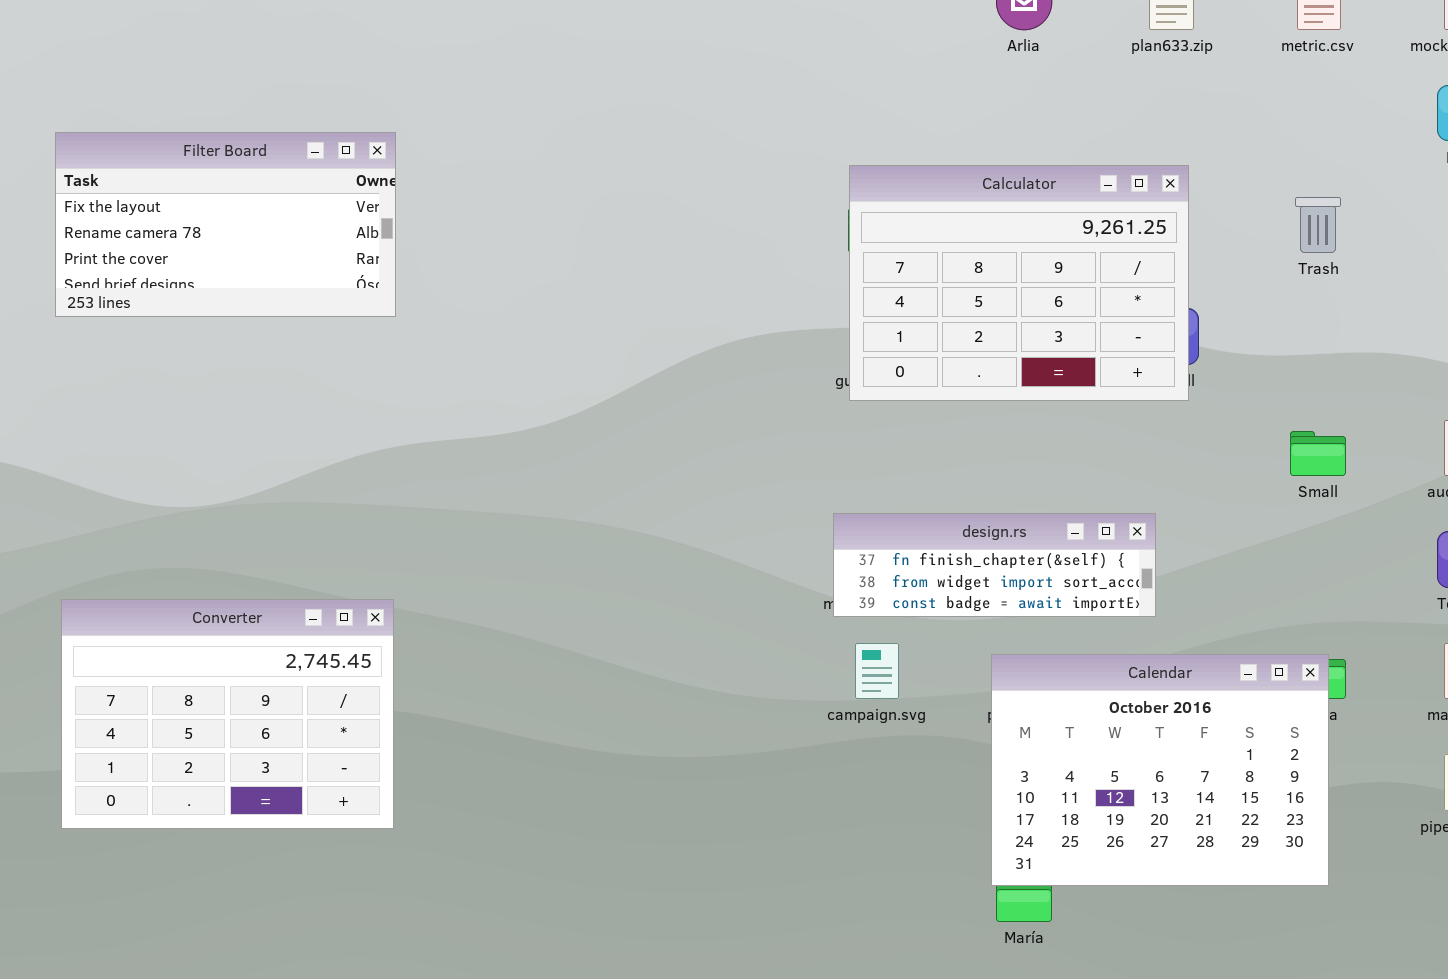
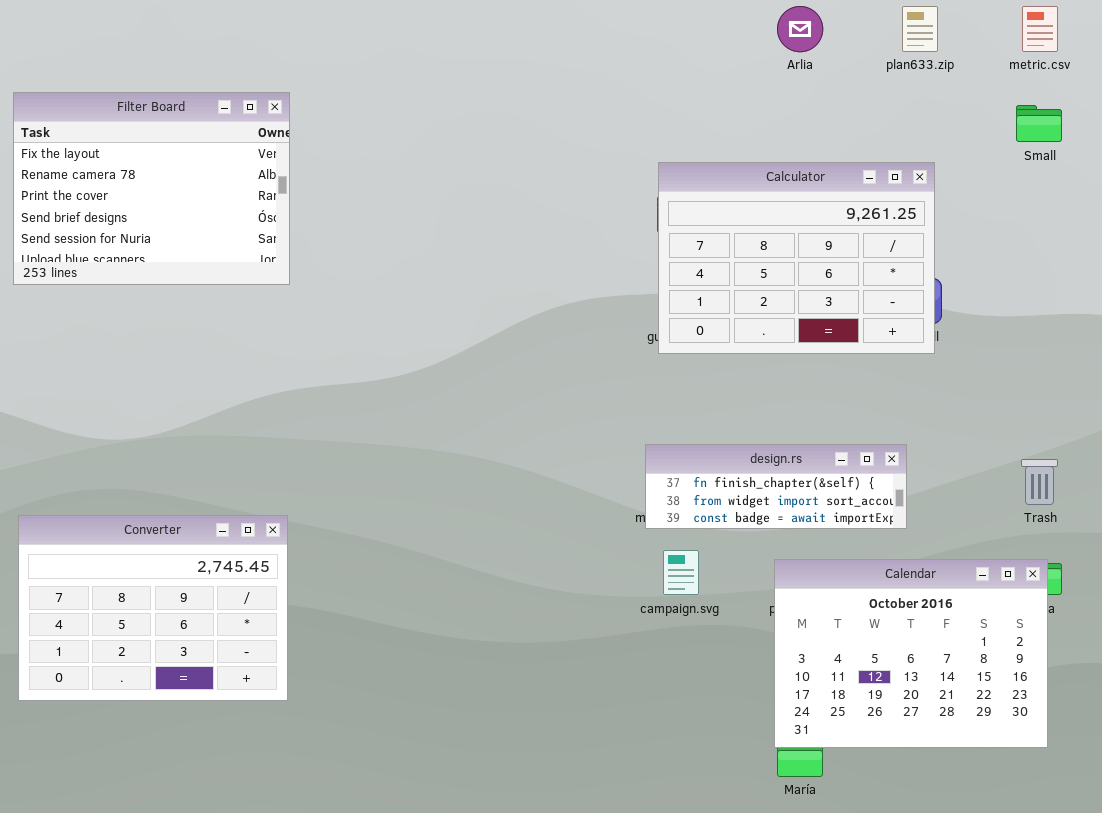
Filter Board: [55,132,396,317] -> [13,92,290,285], resized
Trash: [1295,197,1341,253] -> [1021,459,1058,505], moved
Small: [1290,431,1346,476] -> [1016,105,1062,142], moved

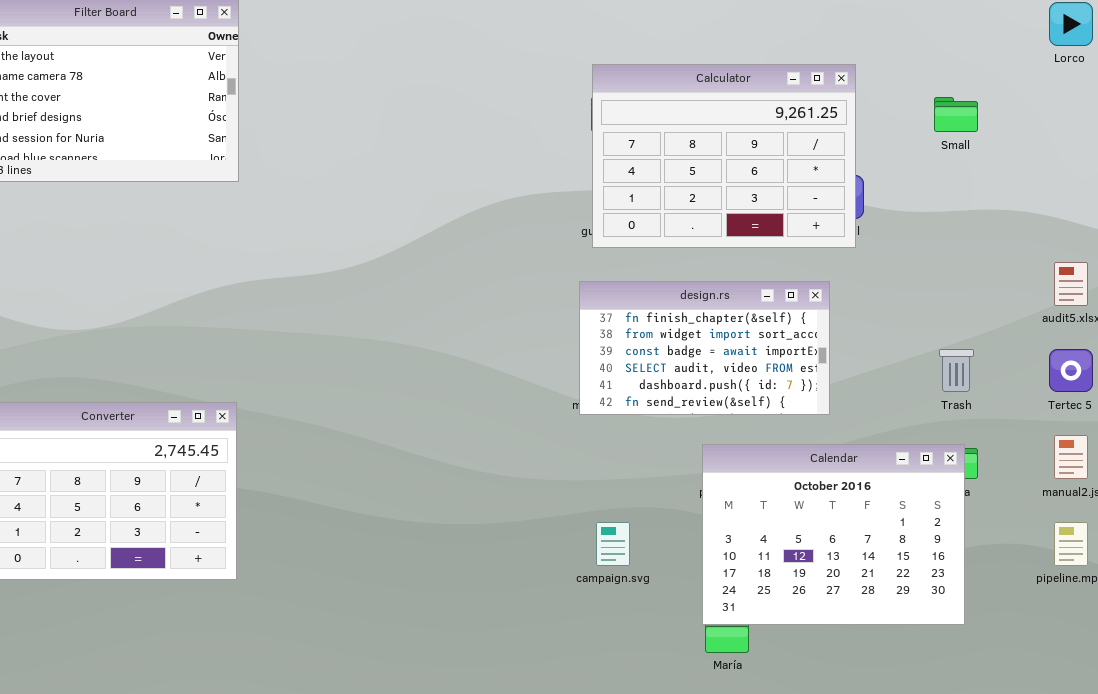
Small: [1016,105,1062,142] -> [934,97,978,132], moved
design.rs: [645,444,907,529] -> [579,281,830,415], resized
campaign.svg: [663,550,699,595] -> [596,522,630,566], moved

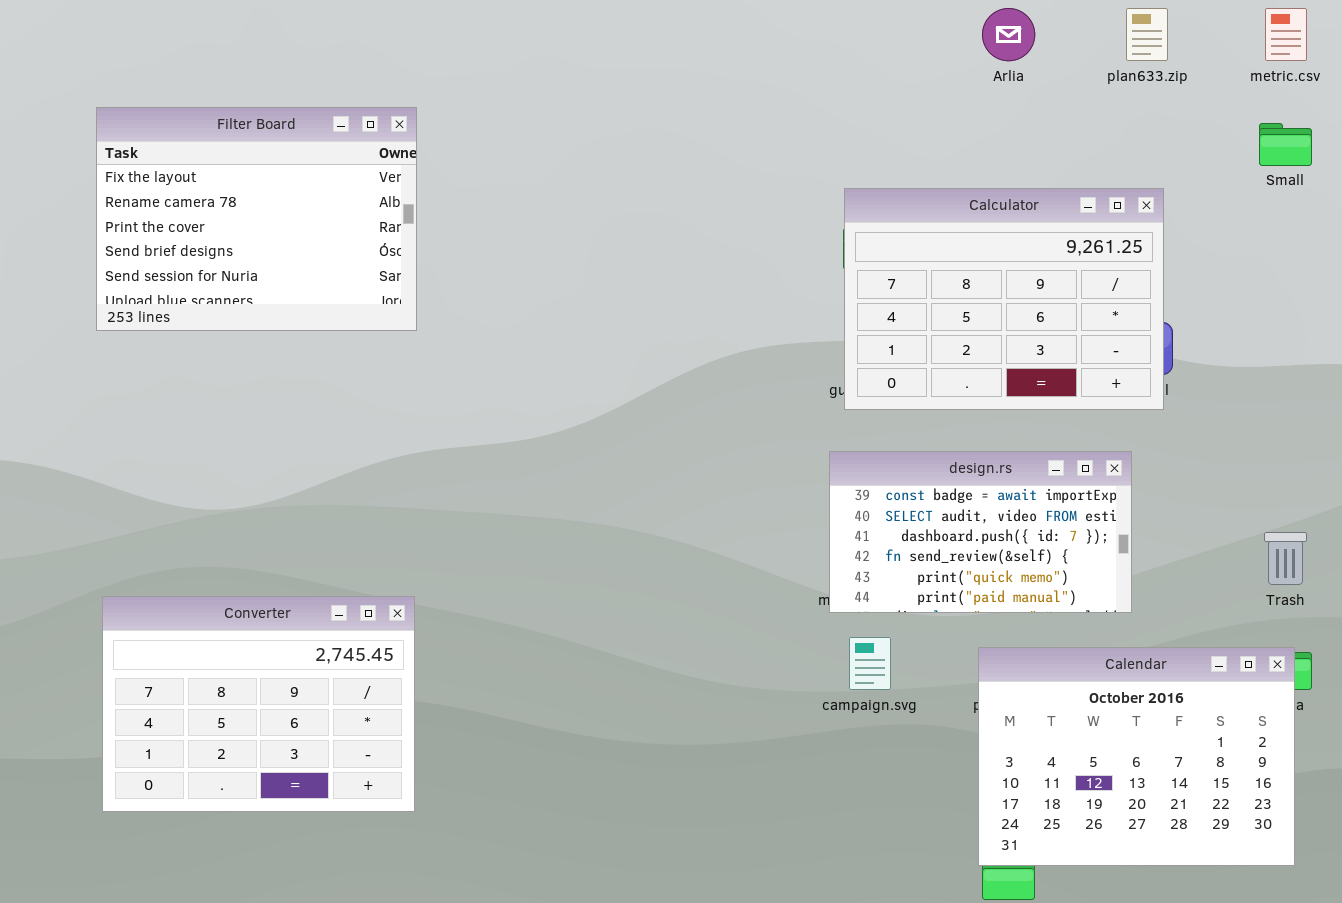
Small: [934,97,978,132] -> [1259,123,1312,166], moved
design.rs: [579,281,830,415] -> [829,451,1132,613], scrolled down 2 rows
campaign.svg: [596,522,630,566] -> [849,637,891,690], moved

